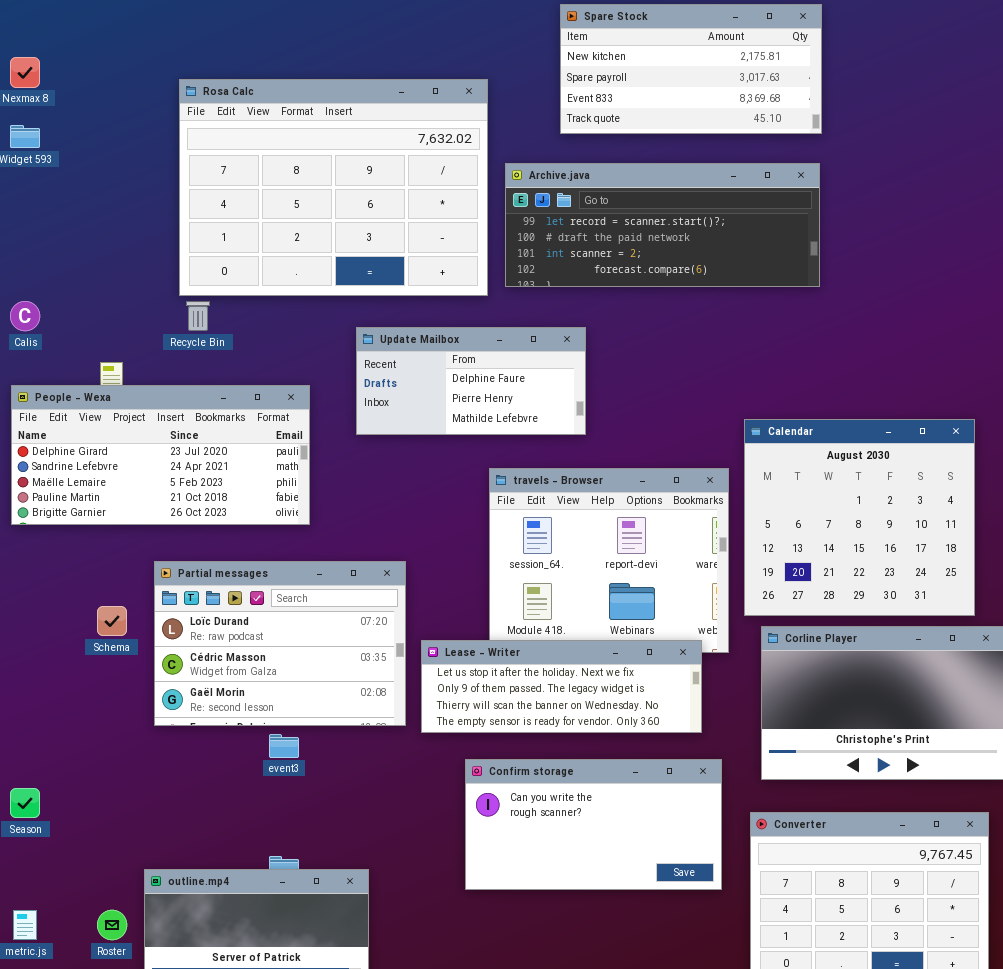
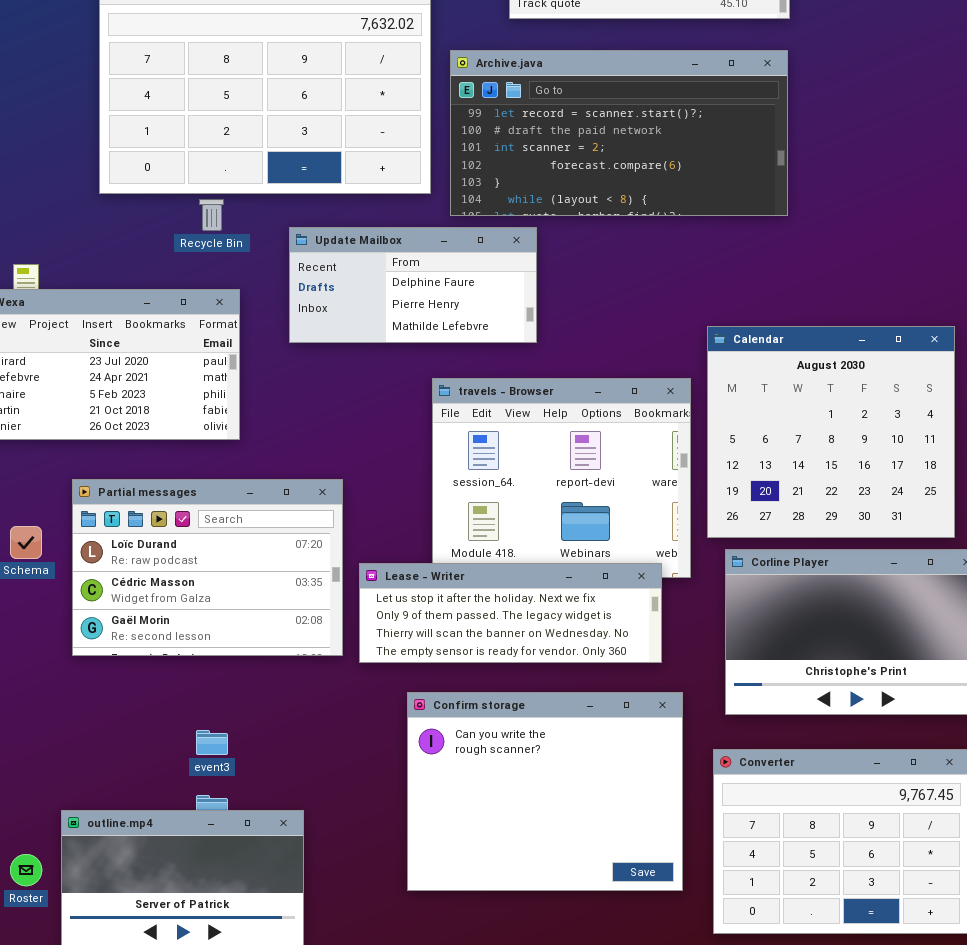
Archive.java: [505,163,820,287] -> [450,50,788,216], resized
Recycle Bin: [186,301,210,331] -> [199,199,224,231], moved
event3: [269,734,299,758] -> [196,730,228,755], moved
Confirm storage: [465,759,722,890] -> [407,692,683,891], resized

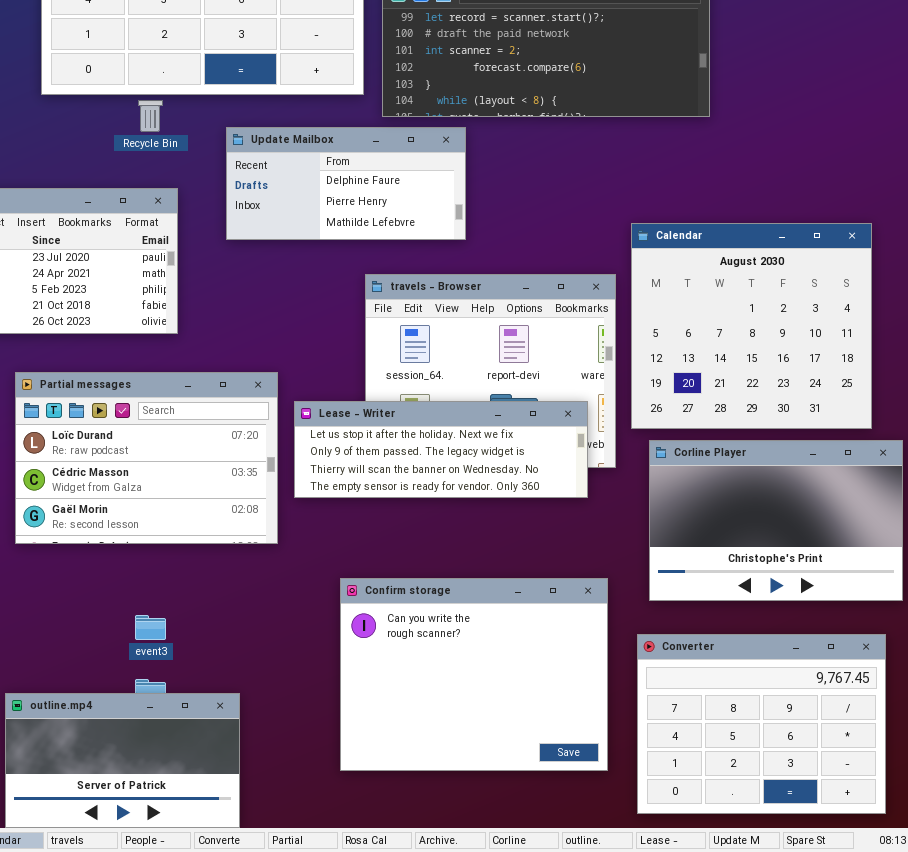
Lease - Writer: [359,563,662,663] -> [294,401,588,498], moved

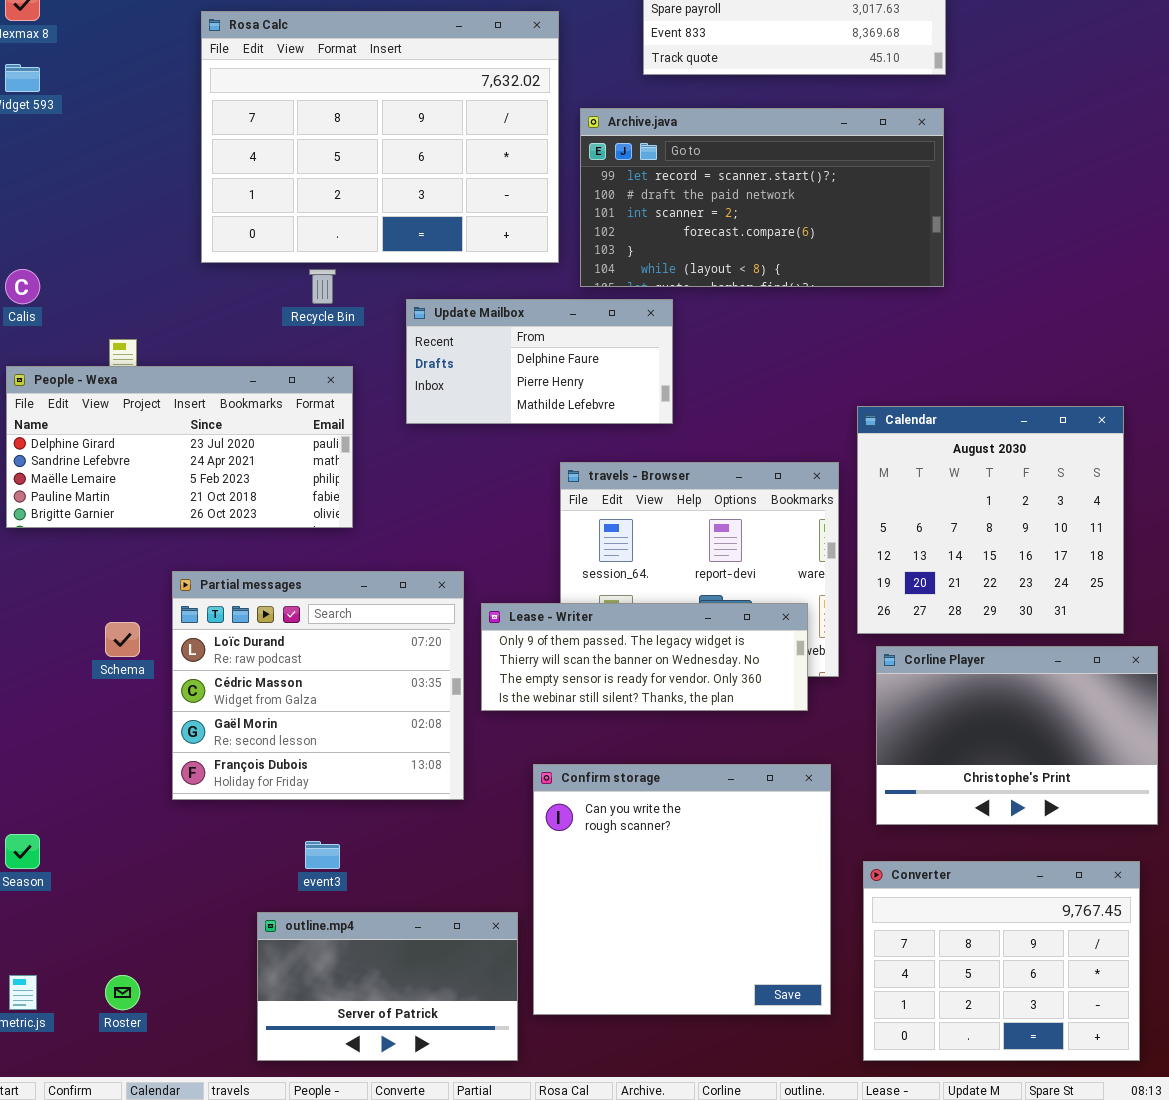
Partial messages: [15,372,278,544] -> [172,571,464,800], resized
Lease - Writer: [294,401,588,498] -> [481,603,808,711], scrolled down 1 row
Confirm storage: [340,578,608,771] -> [533,764,831,1015], resized
outline.mp4: [5,693,240,828] -> [257,912,518,1061], moved

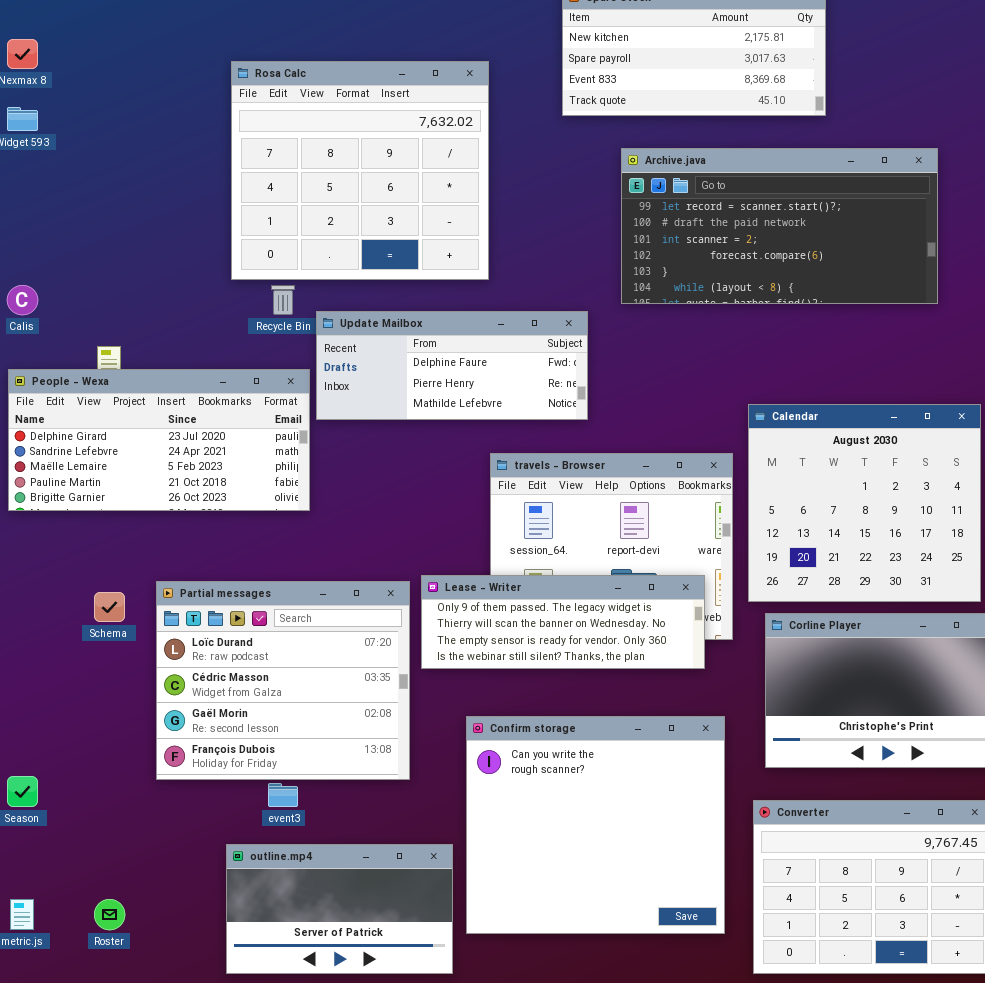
Rosa Calc: [201,11,559,263] -> [231,61,489,280], resized
Archive.java: [580,108,944,287] -> [621,148,938,304], moved
Update Mailbox: [406,299,673,424] -> [316,311,588,420], resized
Partial messages: [172,571,464,800] -> [156,581,410,780], moved

